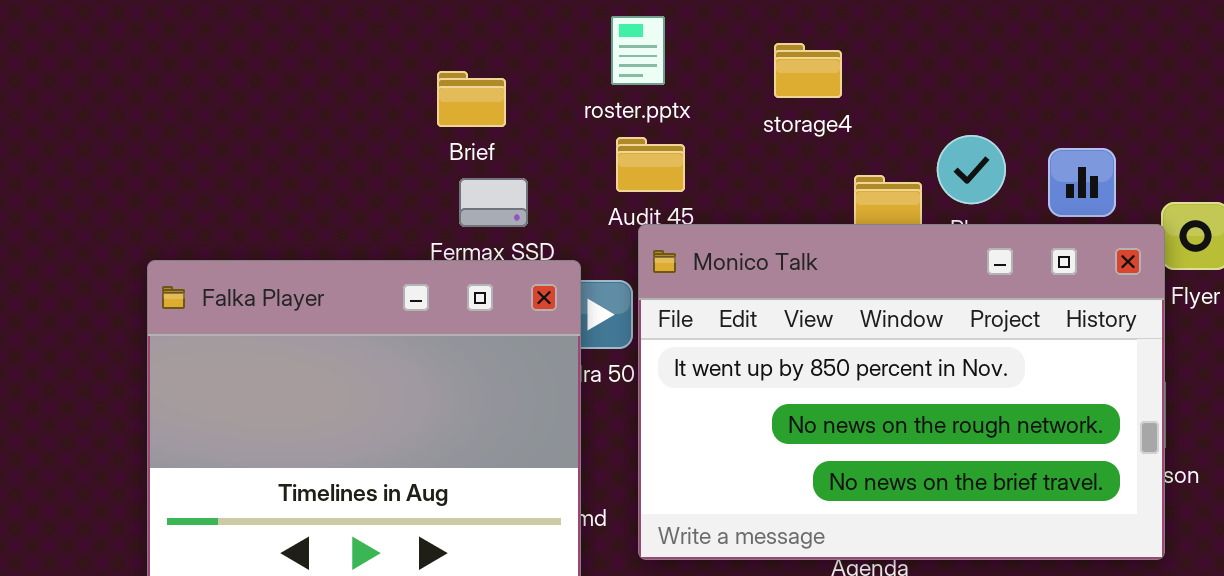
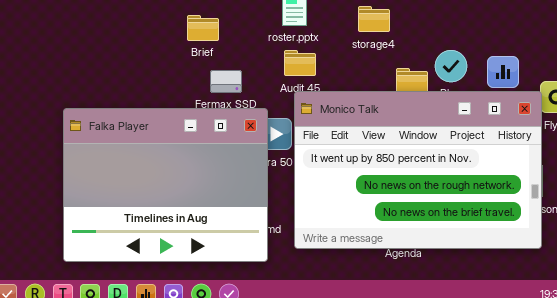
Brief: [437,71,506,127] -> [187,15,219,41], moved

